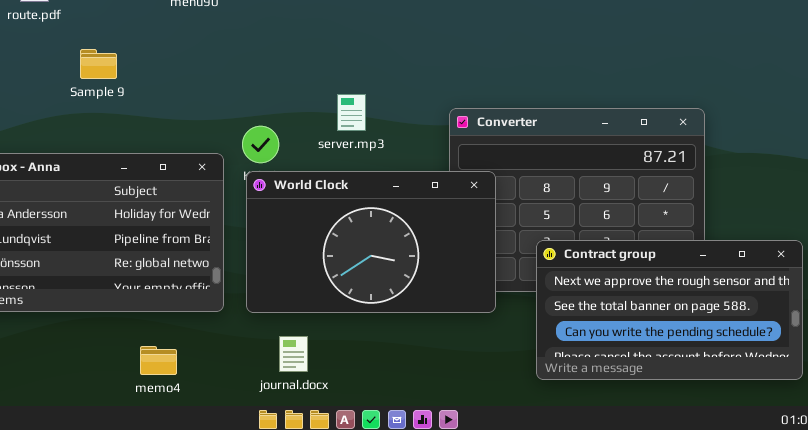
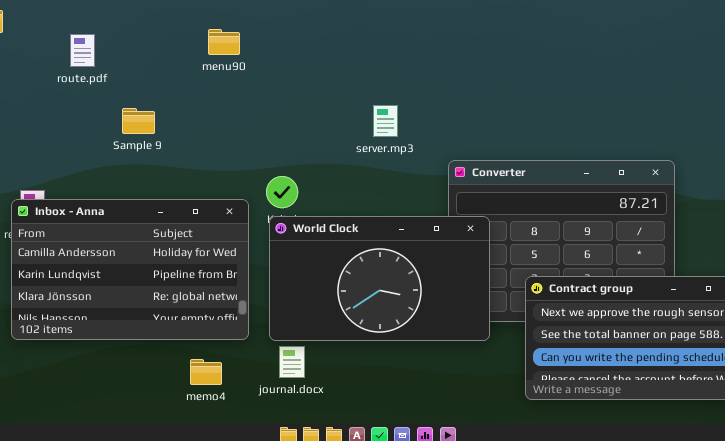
server.mp3: [337,94,366,131] -> [373,105,398,137], moved
journal.docx: [279,336,308,372] -> [279,346,305,378], moved
memo4: [140,346,177,375] -> [190,359,222,385], moved

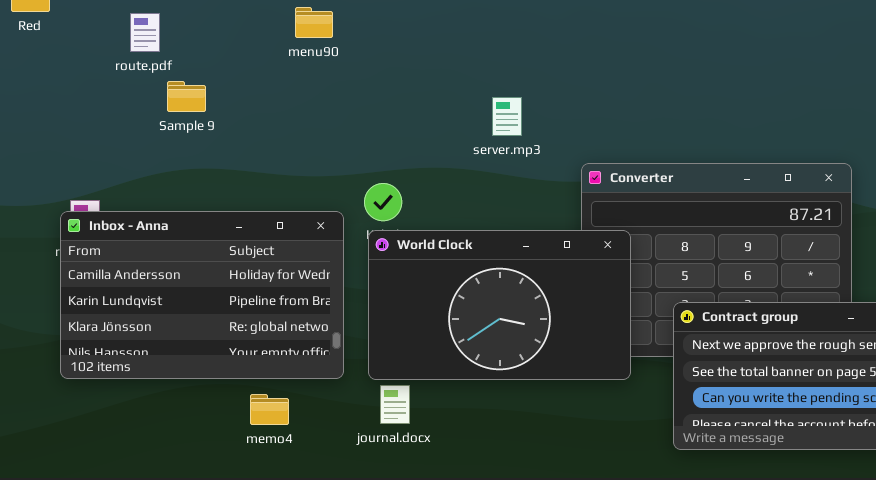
Sample 9: [122,108,155,134] -> [167,81,206,112], moved
memo4: [190,359,222,385] -> [250,394,289,425], moved

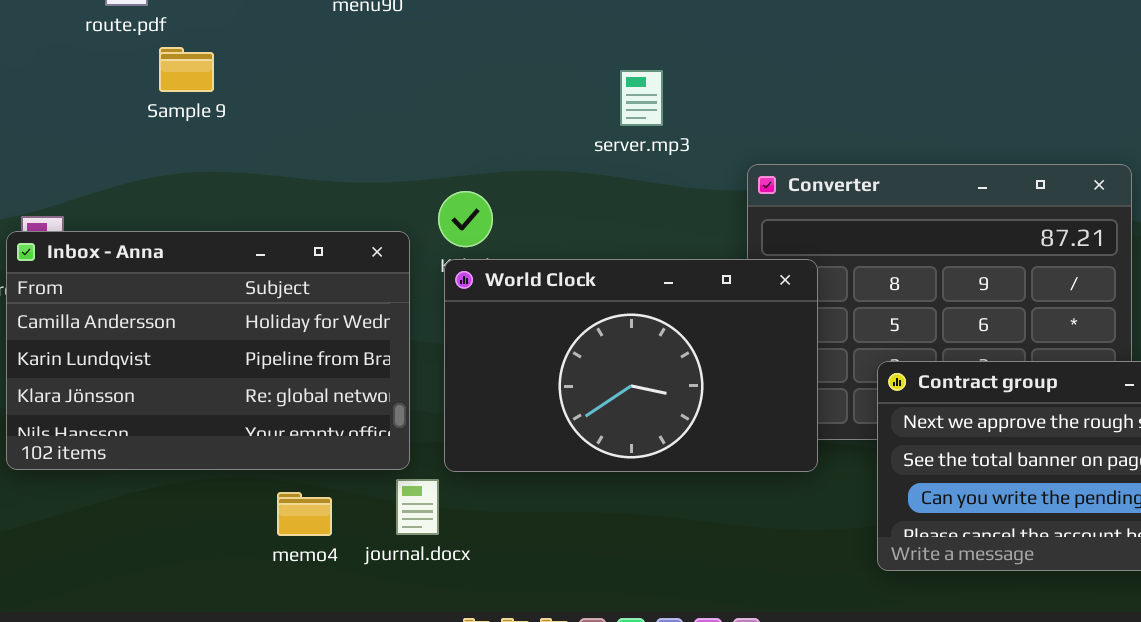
journal.docx: [380,385,410,424] -> [396,479,439,535], moved

